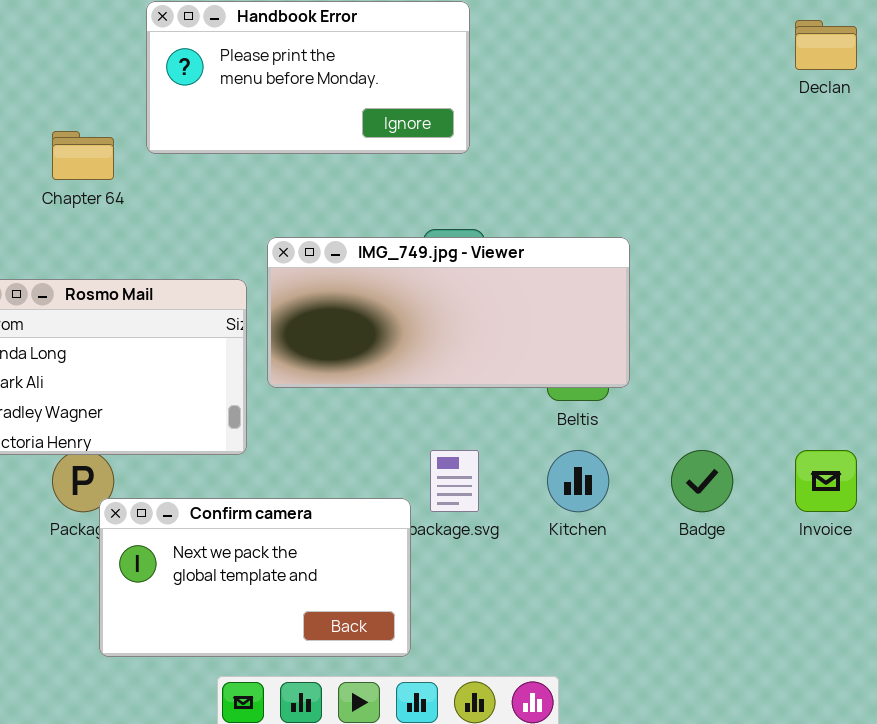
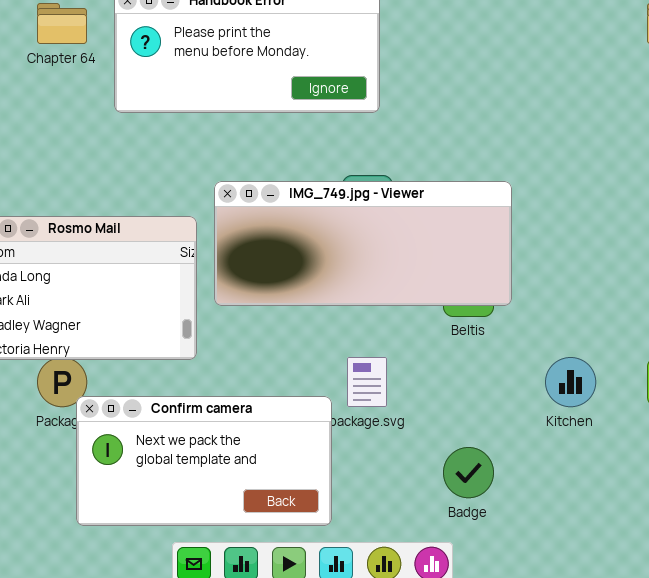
Chapter 64: [52,131,114,180] -> [37,3,87,44], moved
Kitchen: [547,450,609,512] -> [545,357,596,407], moved
Badge: [671,450,733,512] -> [443,447,494,498], moved

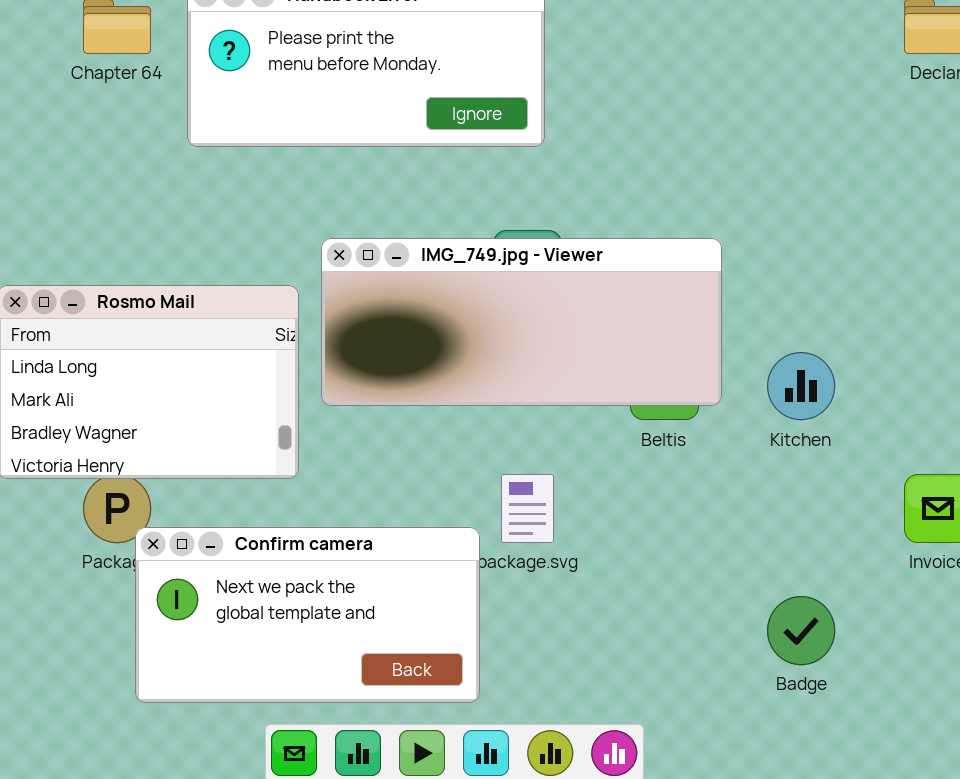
Kitchen: [545,357,596,407] -> [767,352,835,420], moved
Badge: [443,447,494,498] -> [767,596,835,665], moved

